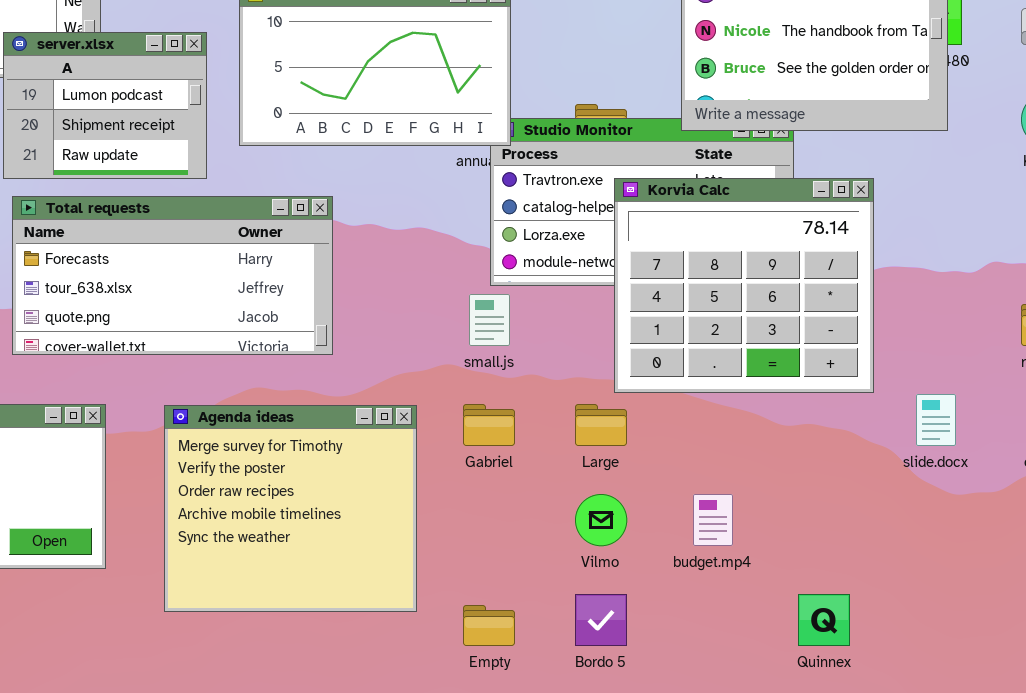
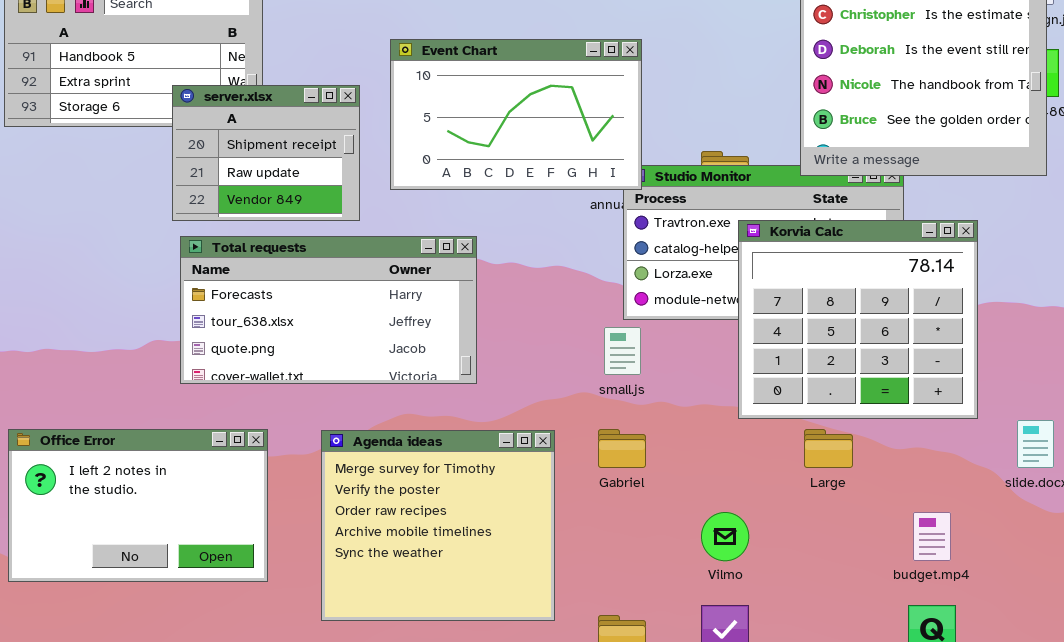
server.xlsx: [3,32,207,179] -> [172,85,360,221], scrolled down 1 row
Large: [575,404,627,446] -> [804,429,853,468], moved
budget.mp4: [693,494,733,546] -> [913,512,951,561], moved

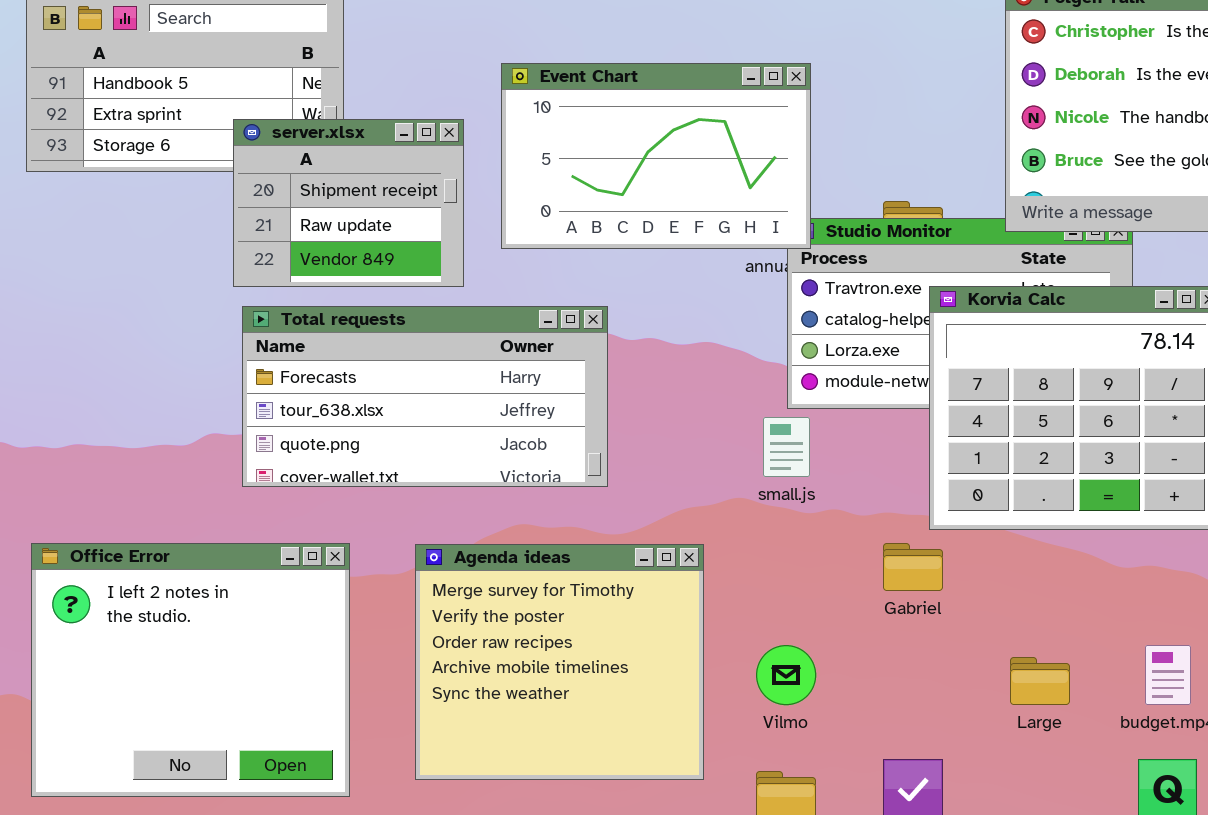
Office Error: [8,429,268,582] -> [31,543,350,797], resized
Gabriel: [598,429,646,468] -> [883,543,943,591], moved
Large: [804,429,853,468] -> [1010,657,1070,705], moved
Vilmo: [701,512,749,561] -> [756,645,816,705], moved

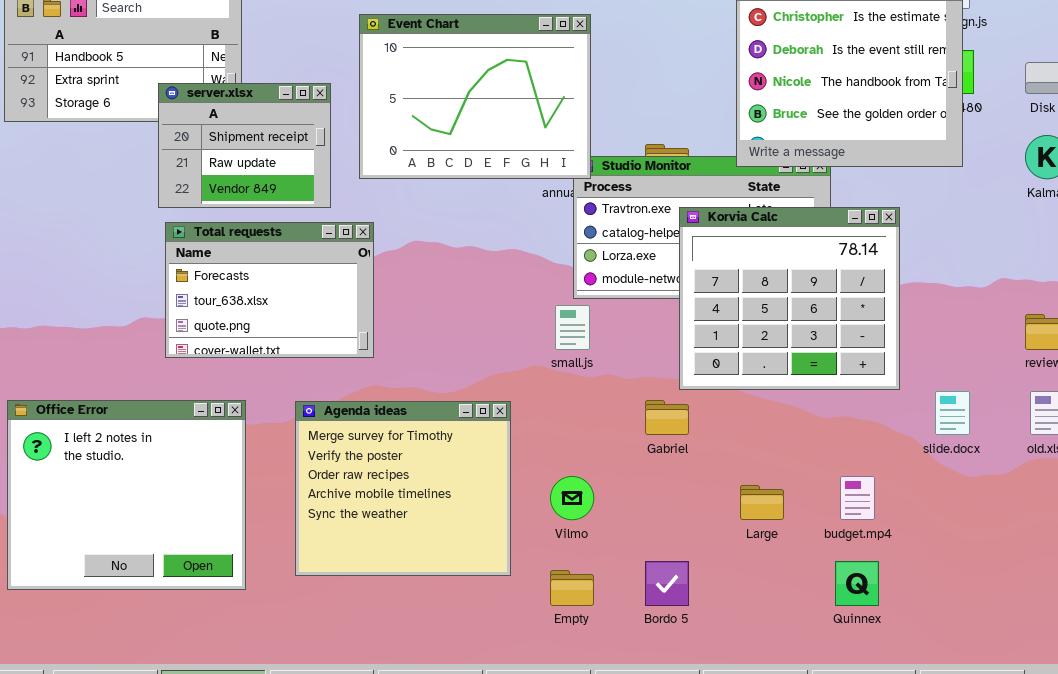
Event Chart: [501,63,811,249] -> [359,14,591,179], resized
Total requests: [242,306,608,487] -> [165,222,374,358], resized

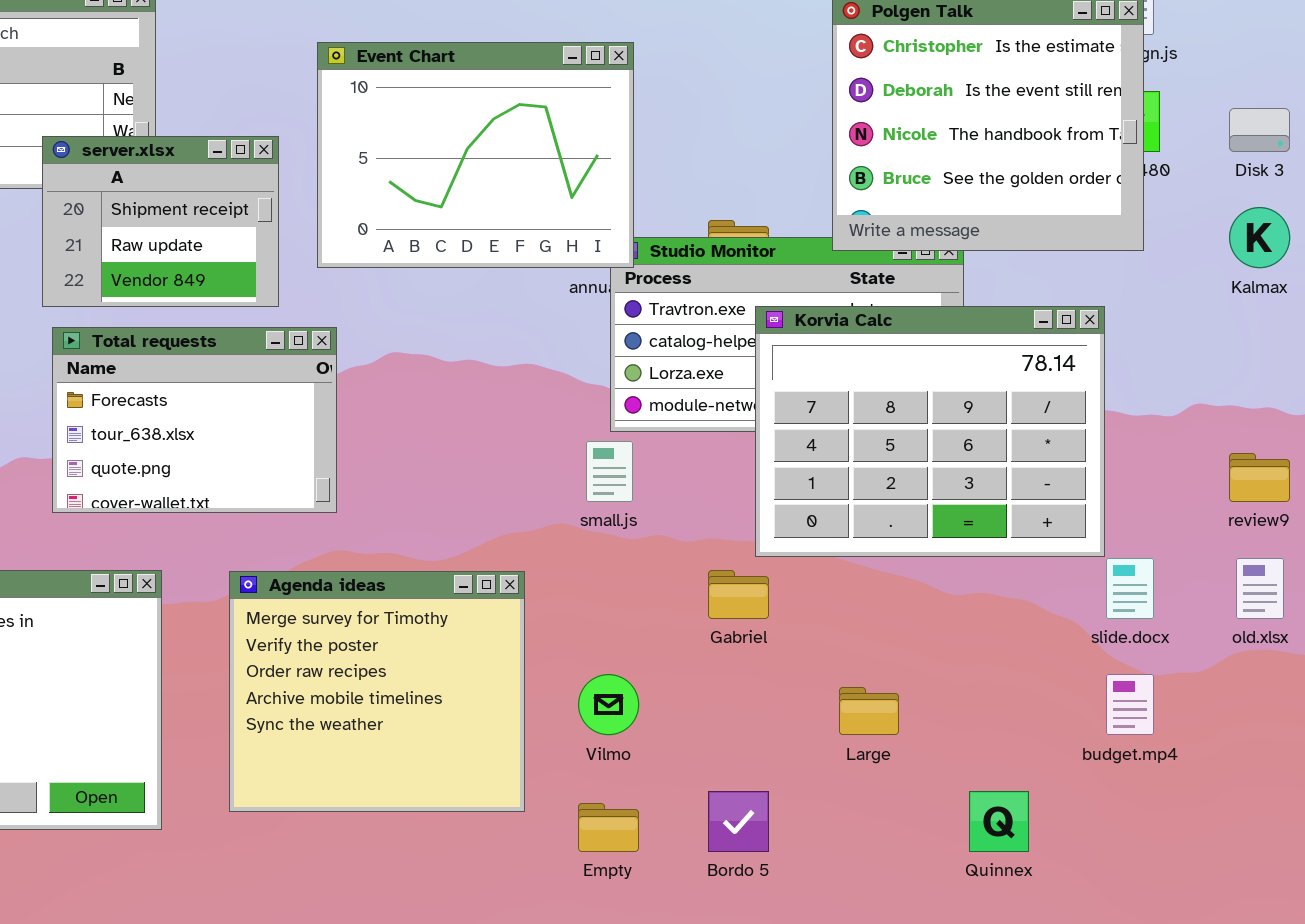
Korvia Calc: [679,207,900,390] -> [755,306,1105,557], resized
budget.mp4: [840,476,875,520] -> [1106,674,1154,735], moved

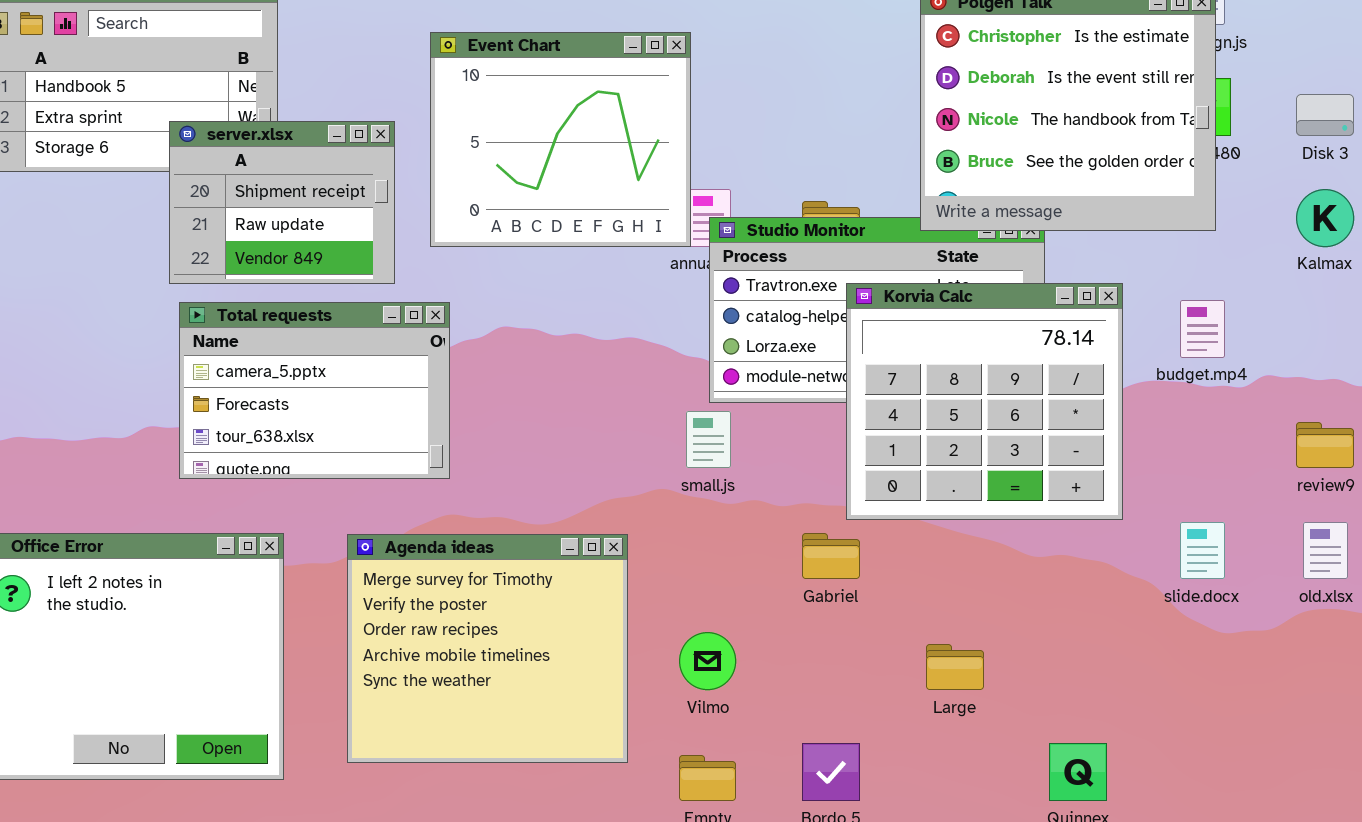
Event Chart: [317,42,634,268] -> [430,32,691,247], resized
Korvia Calc: [755,306,1105,557] -> [846,283,1123,520], resized
Total requests: [52,327,337,513] -> [179,302,450,479], scrolled up 1 row
budget.mp4: [1106,674,1154,735] -> [1180,300,1225,358], moved

